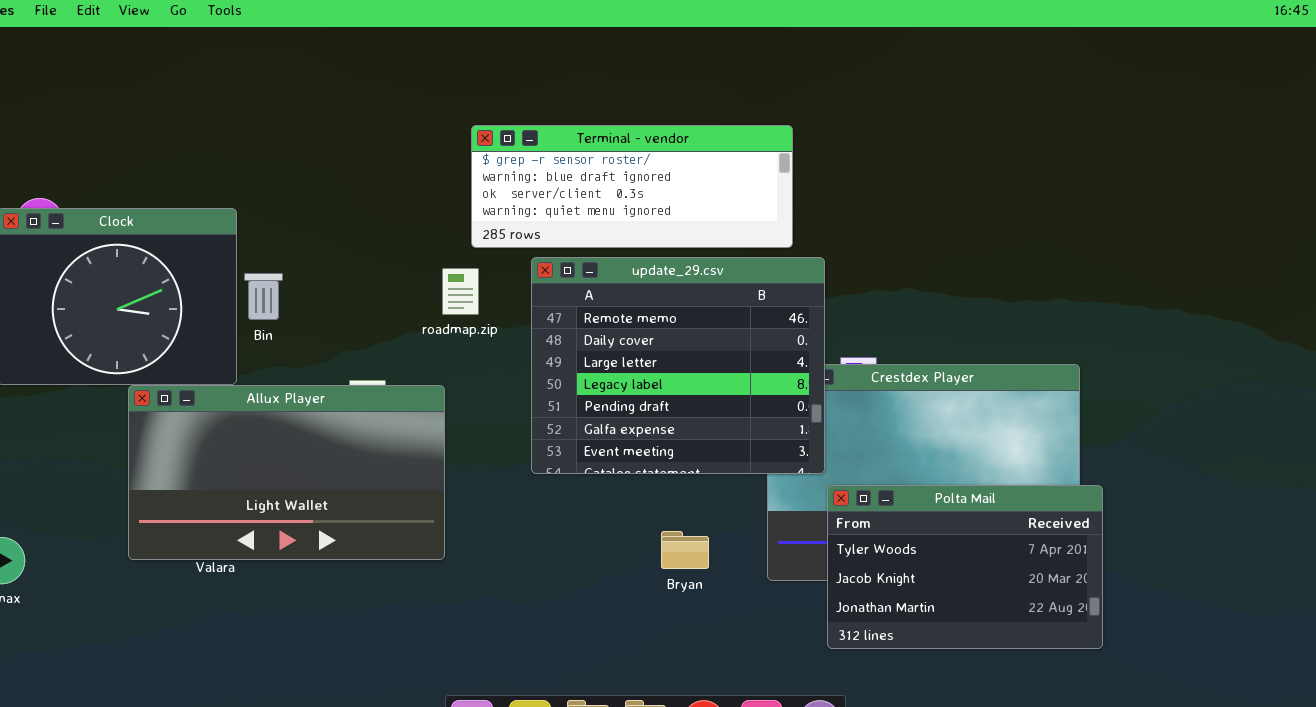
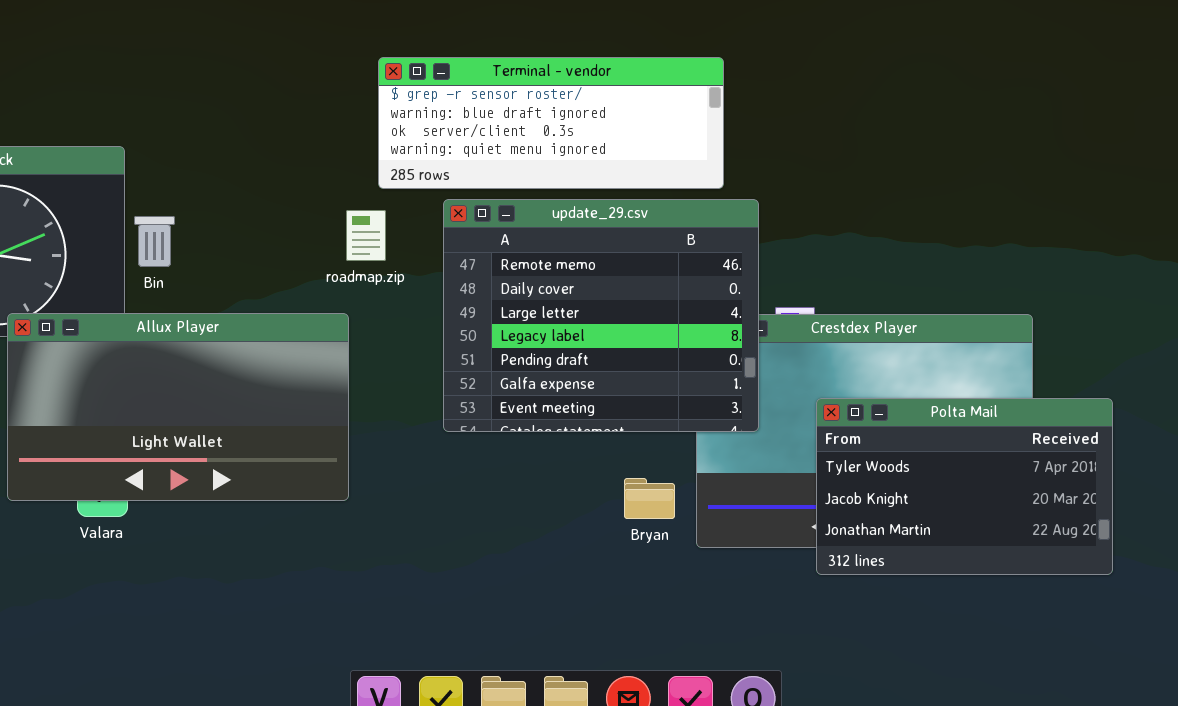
Allux Player: [128,385,445,560] -> [7,313,349,501], moved
Polta Mail: [827,485,1103,649] -> [816,398,1113,575], moved
Bryan: [661,531,709,569] -> [624,478,675,519], moved

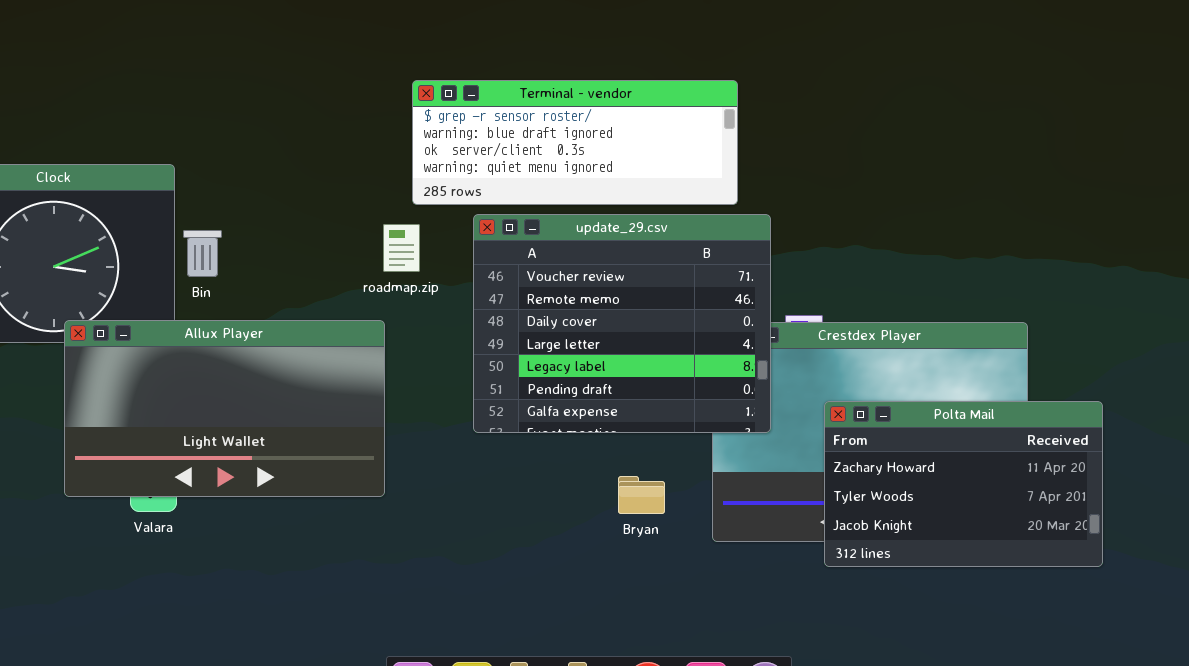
update_29.csv: [443,199,759,432] -> [473,214,771,433], scrolled up 1 row
Polta Mail: [816,398,1113,575] -> [824,401,1103,567], scrolled up 1 row
Bryan: [624,478,675,519] -> [618,476,665,514], moved

